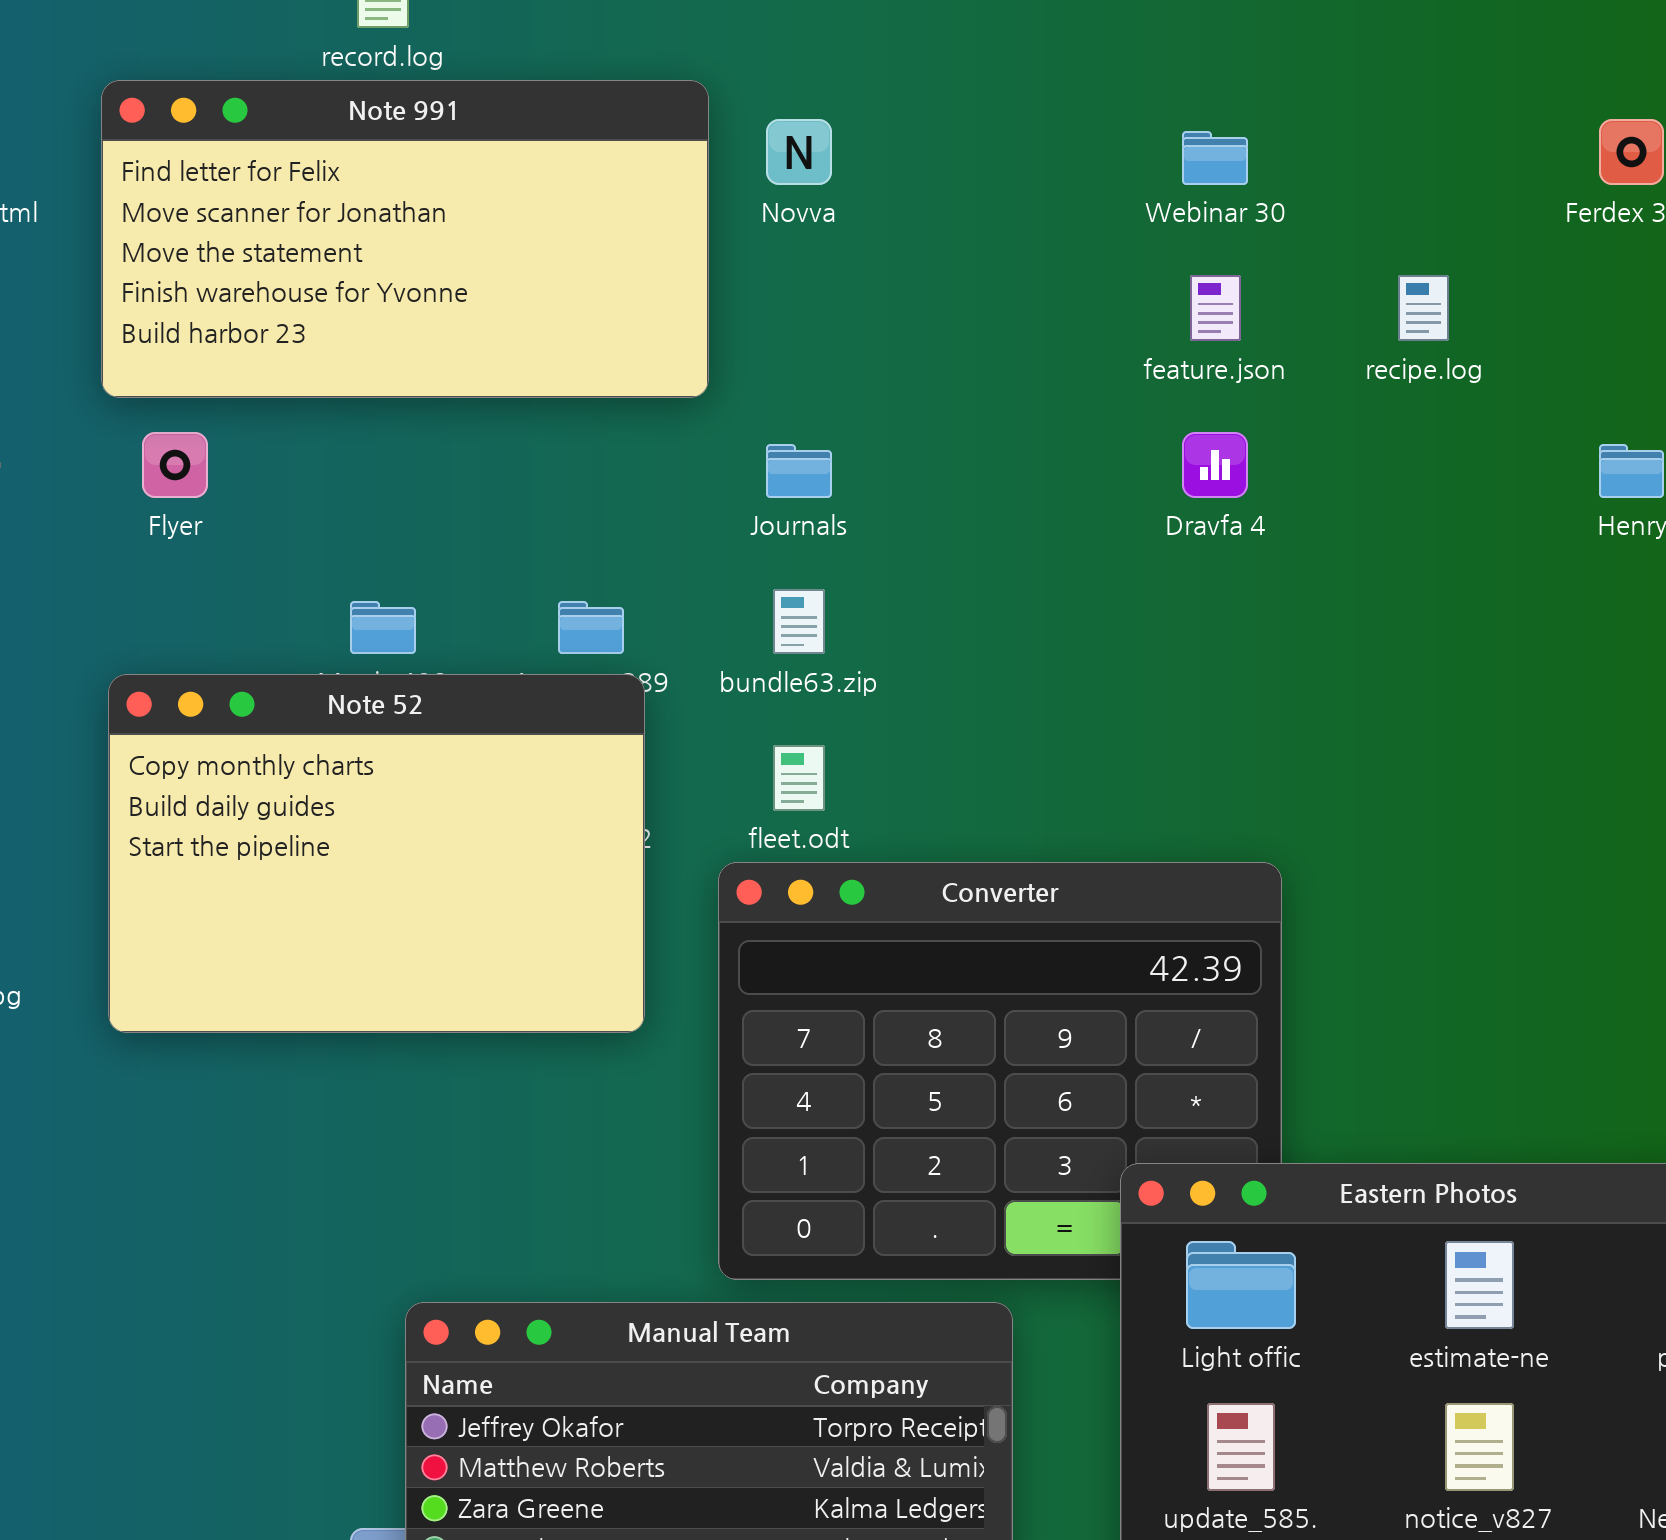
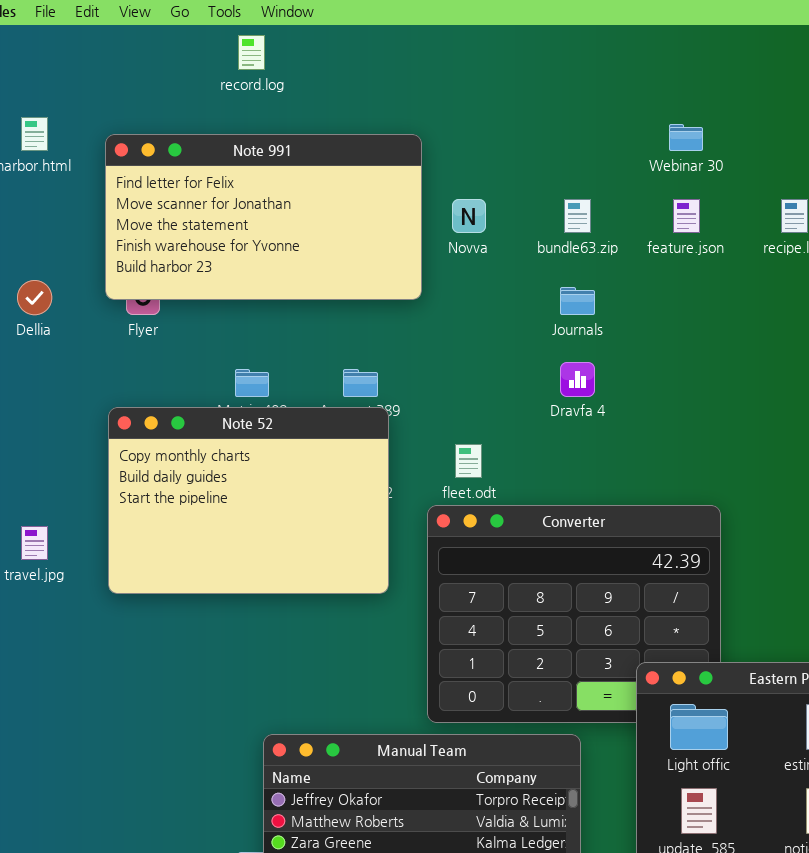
Note 991: [101,80,709,398] -> [105,134,422,300], moved
Novva: [766,119,832,185] -> [452,199,486,233], moved
Dravfa 4: [1182,432,1248,498] -> [560,362,595,397], moved
Journals: [766,444,832,498] -> [560,287,595,315], moved
bundle63.zip: [773,589,825,654] -> [564,199,591,233], moved

